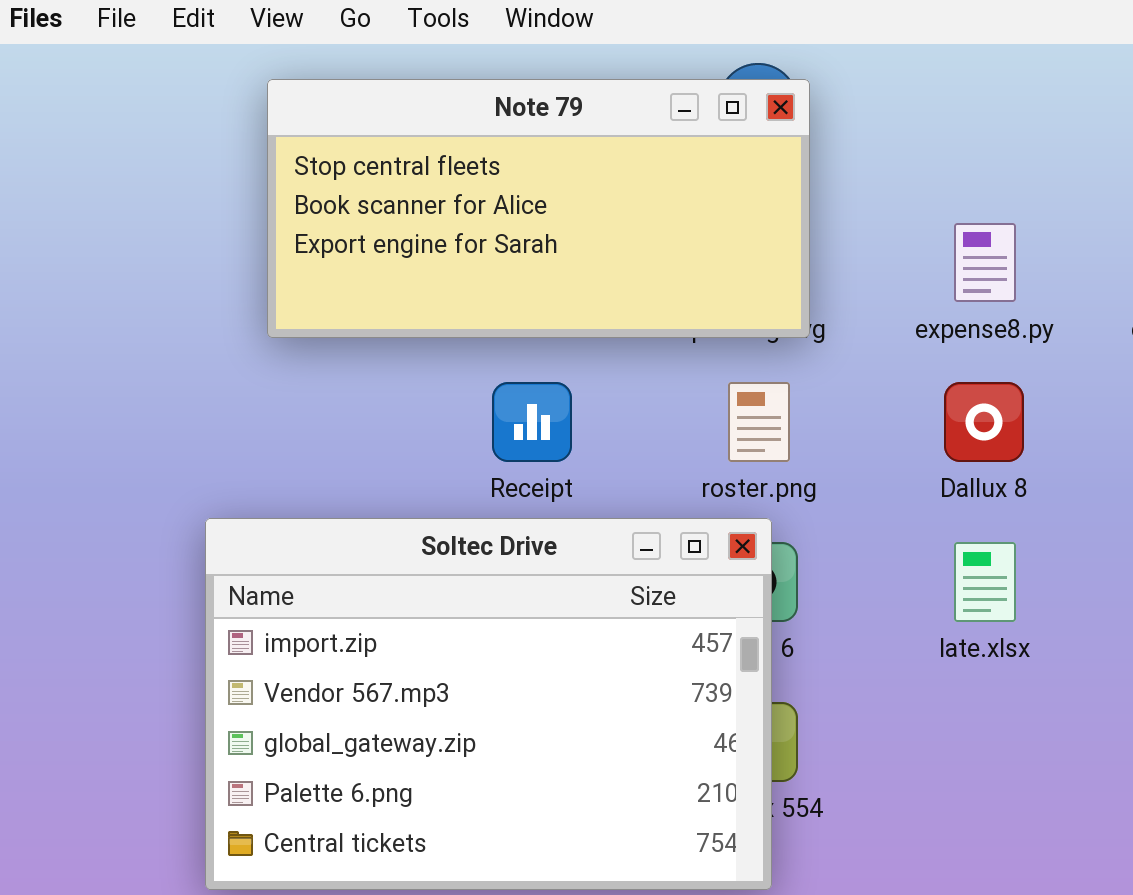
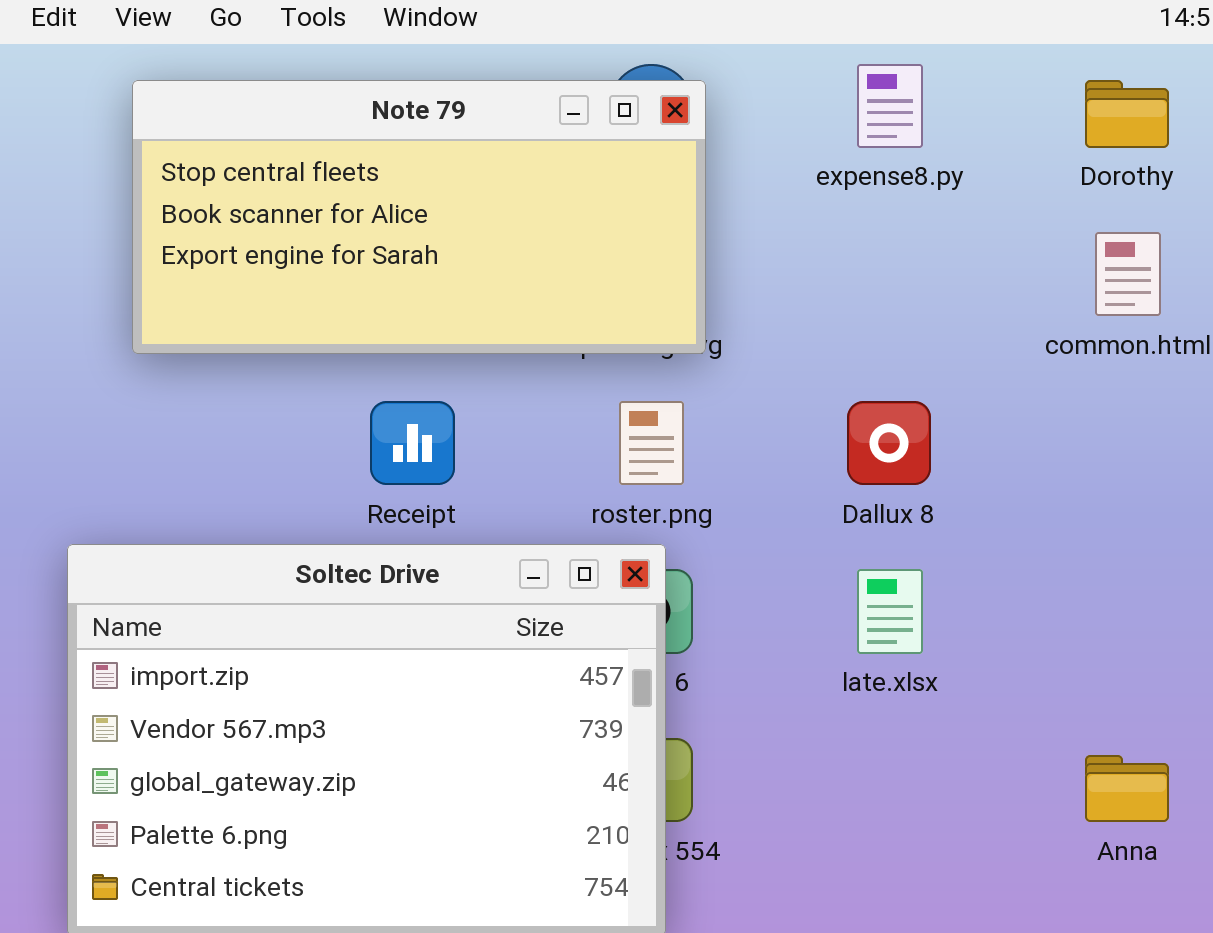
expense8.py: [954,223,1016,302] -> [857,64,923,148], moved

